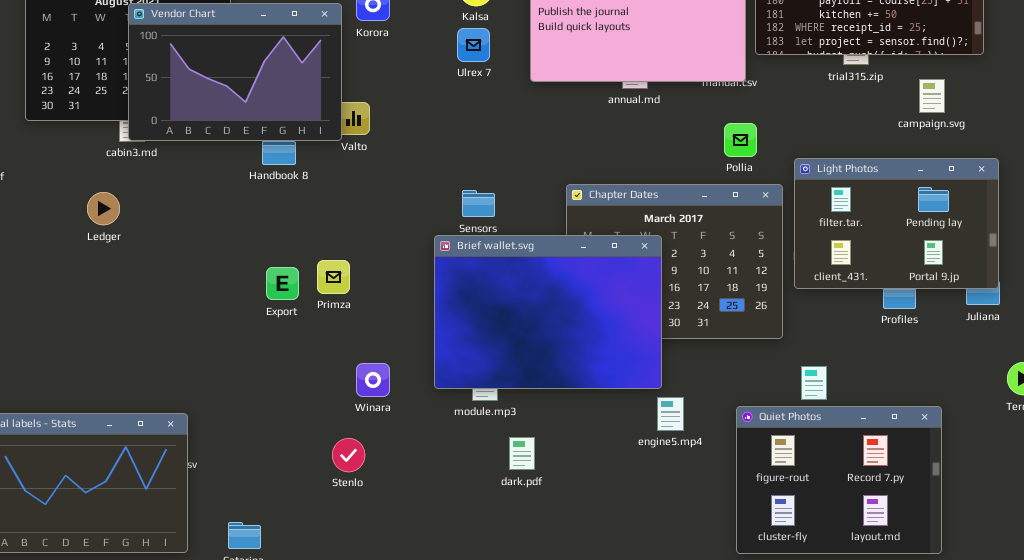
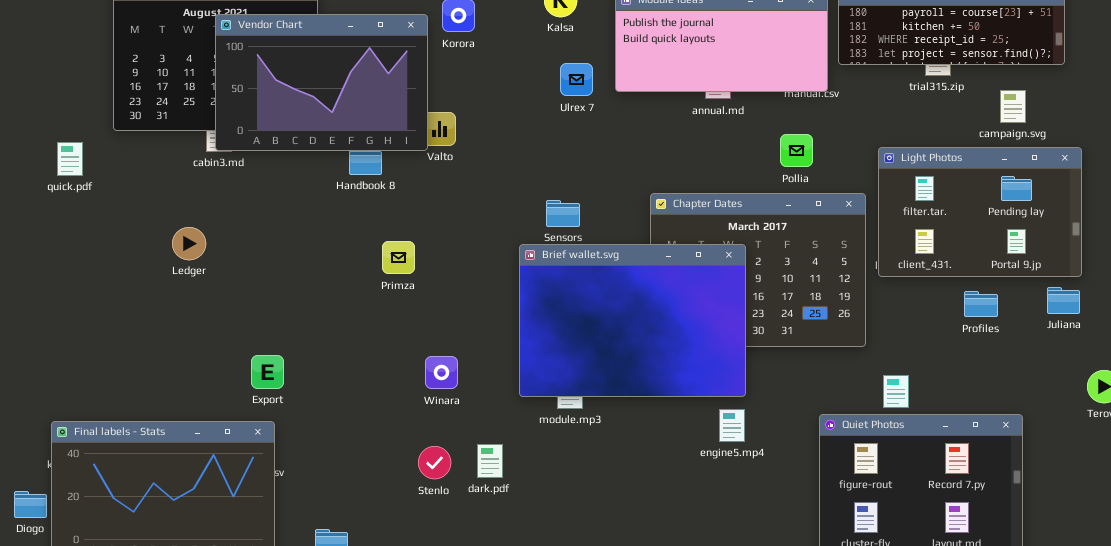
Ulrex 7: [457,28,490,62] -> [560,63,593,96], moved
Pollia: [724,123,757,157] -> [780,134,813,167], moved
Light Photos: [794,158,999,289] -> [878,147,1082,277], moved
Ledger: [87,192,120,225] -> [172,227,206,260], moved
Primza: [317,260,350,294] -> [382,241,415,274], moved
Export: [266,267,299,300] -> [251,355,284,389], moved
Winara: [356,363,390,397] -> [425,356,458,389], moved
engine5.mp4: [657,397,684,431] -> [719,409,745,442], moved
dark.pdf: [509,437,535,470] -> [477,444,503,478], moved

